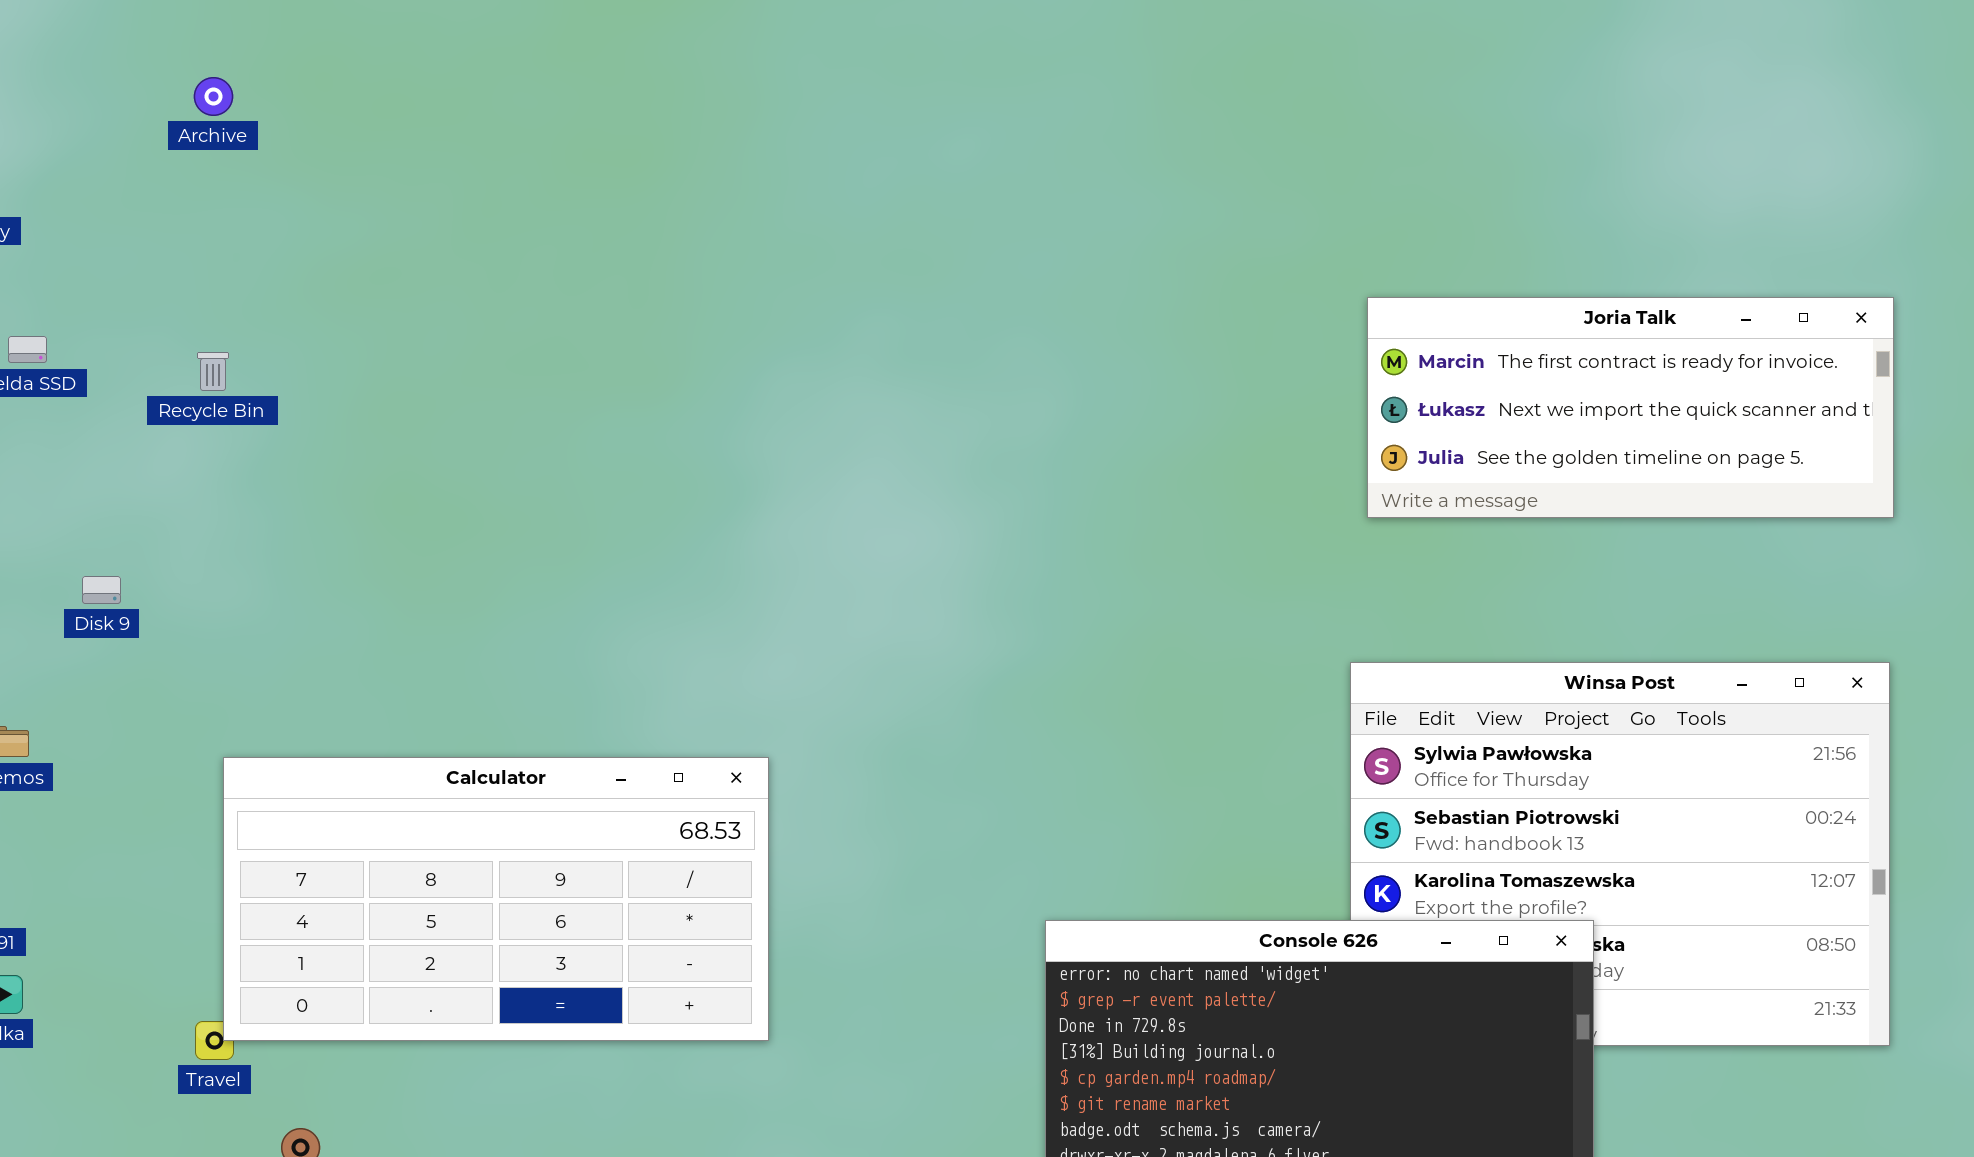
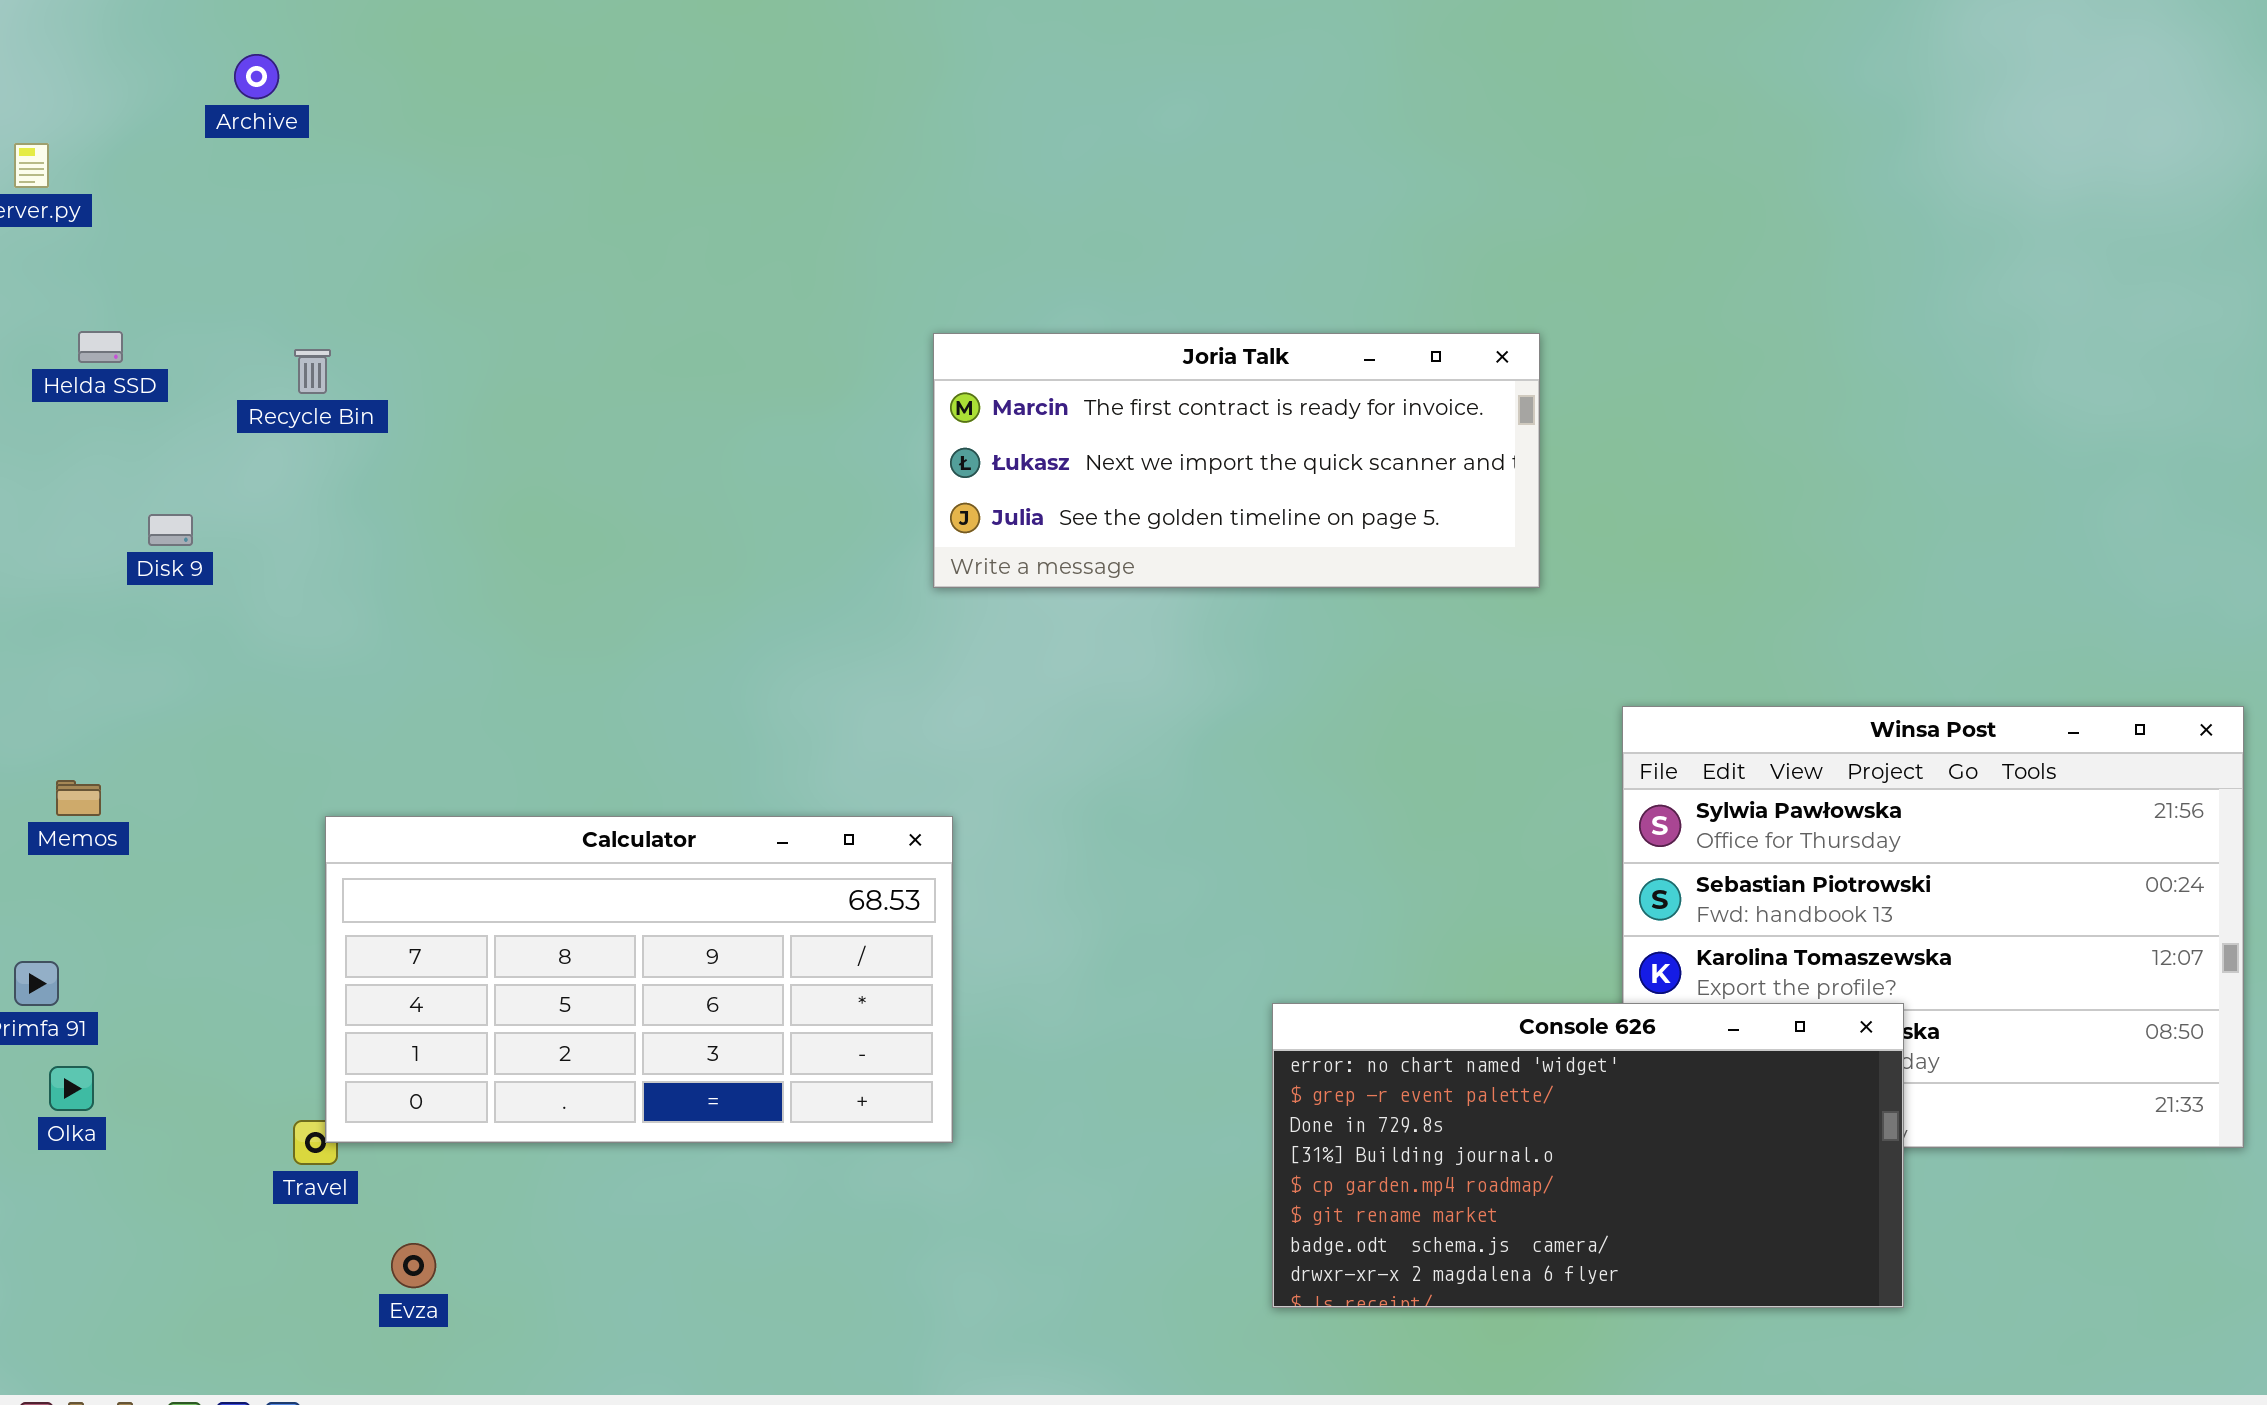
Archive: [194,77,233,116] -> [234,54,279,99], moved
Joria Talk: [1367,297,1894,518] -> [933,333,1540,588], moved
Disk 9: [82,576,121,604] -> [148,514,193,546], moved

